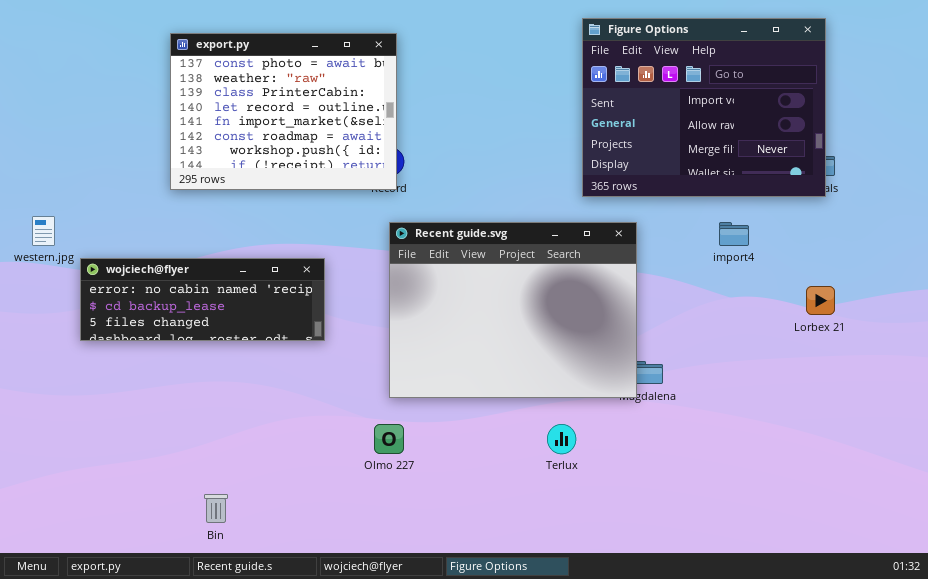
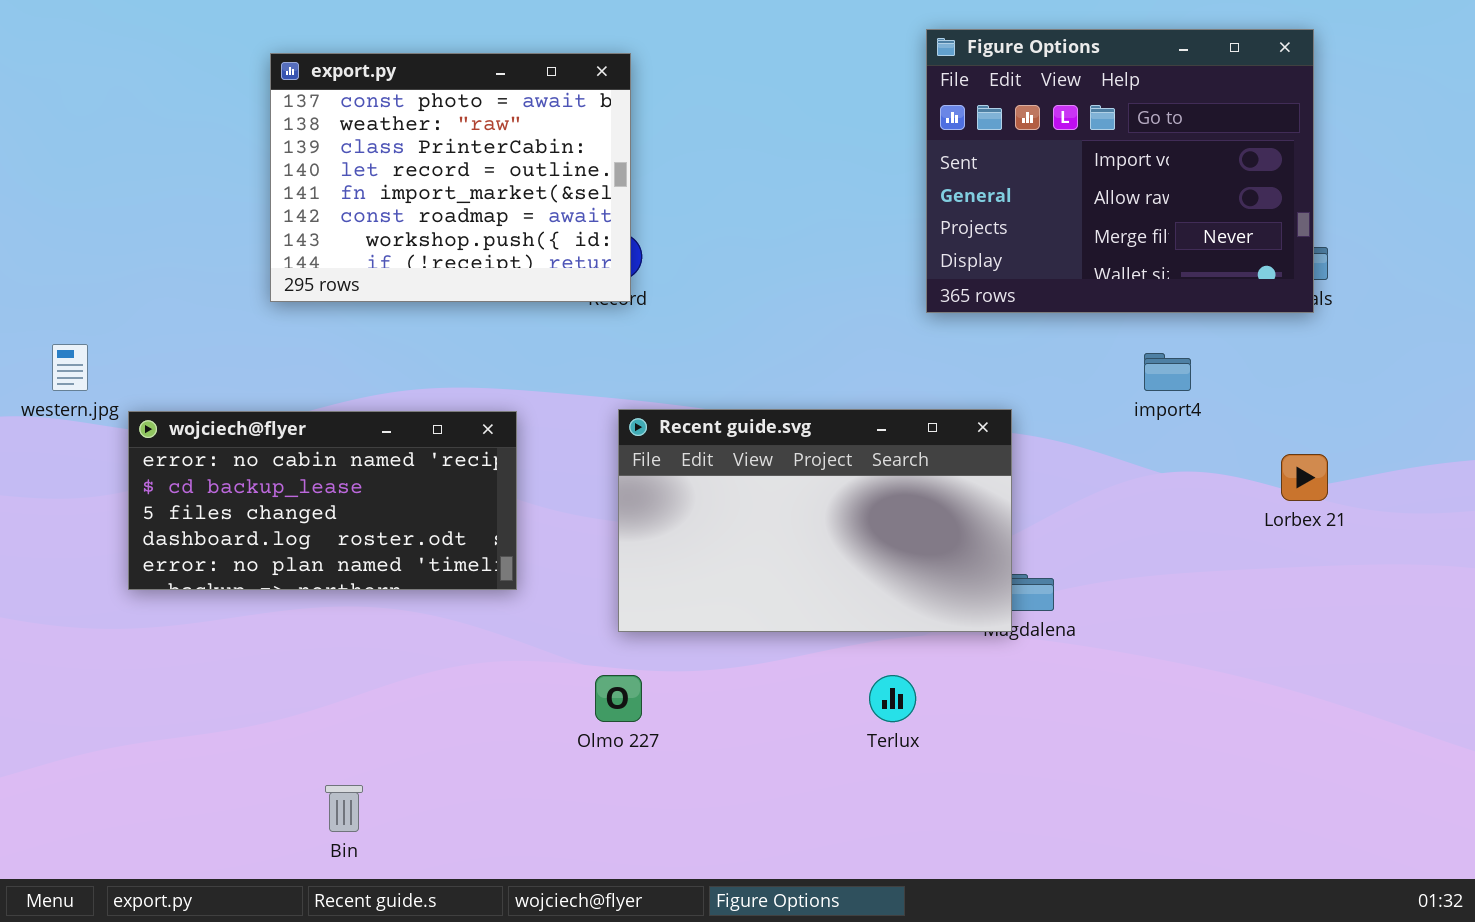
Recent guide.svg: [389,222,637,398] -> [618,409,1012,632], resized
wojciech@flyer: [80,258,325,341] -> [128,411,517,590], resized

